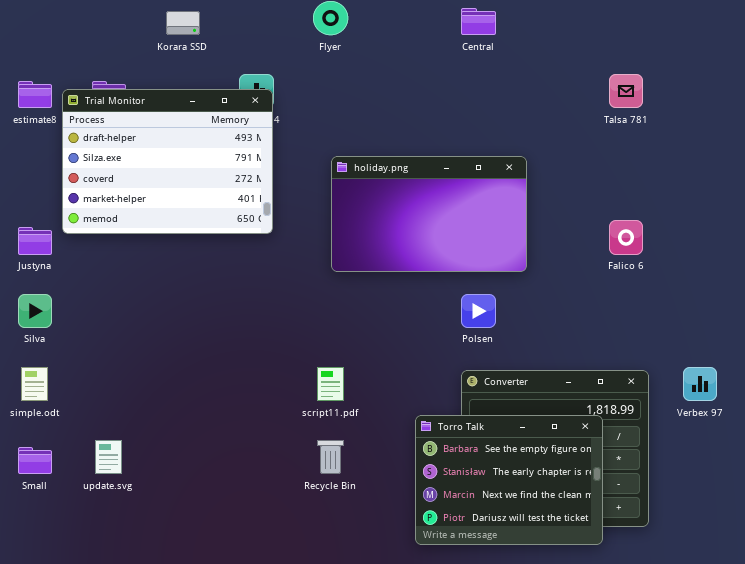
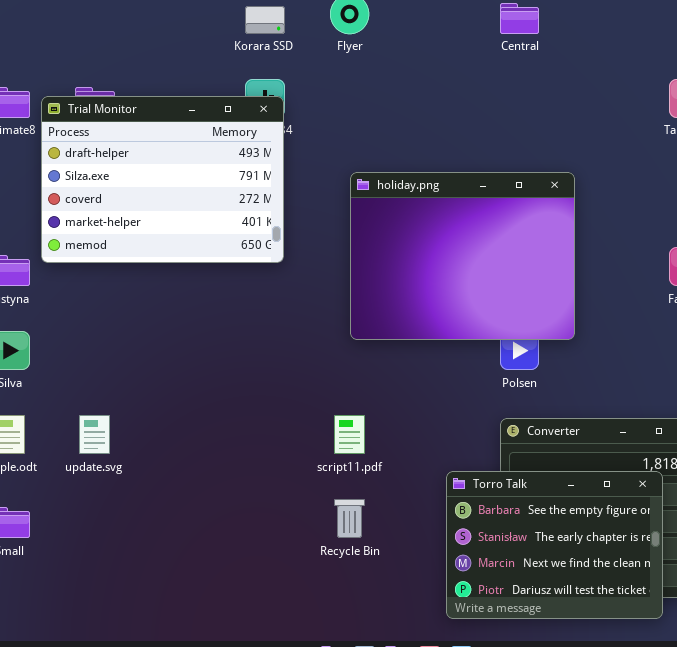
Korara SSD: [166,11,200,35] -> [245,6,285,34], moved
holiday.png: [331,156,527,272] -> [350,172,575,340], resized
update.svg: [95,440,122,474] -> [79,415,110,454], moved

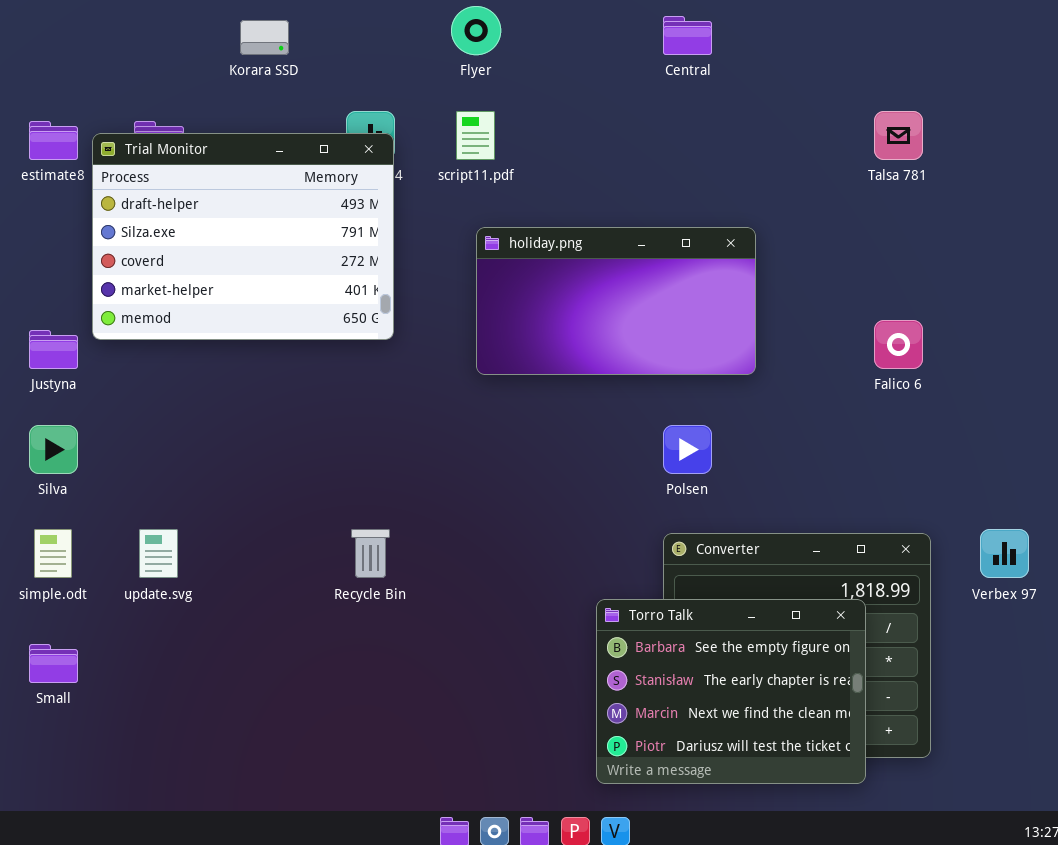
Korara SSD: [245,6,285,34] -> [240,20,289,55], moved
holiday.png: [350,172,575,340] -> [476,227,756,375], resized
script11.pdf: [334,415,365,454] -> [456,111,495,160], moved
Recycle Bin: [334,499,365,538] -> [351,529,390,578], moved

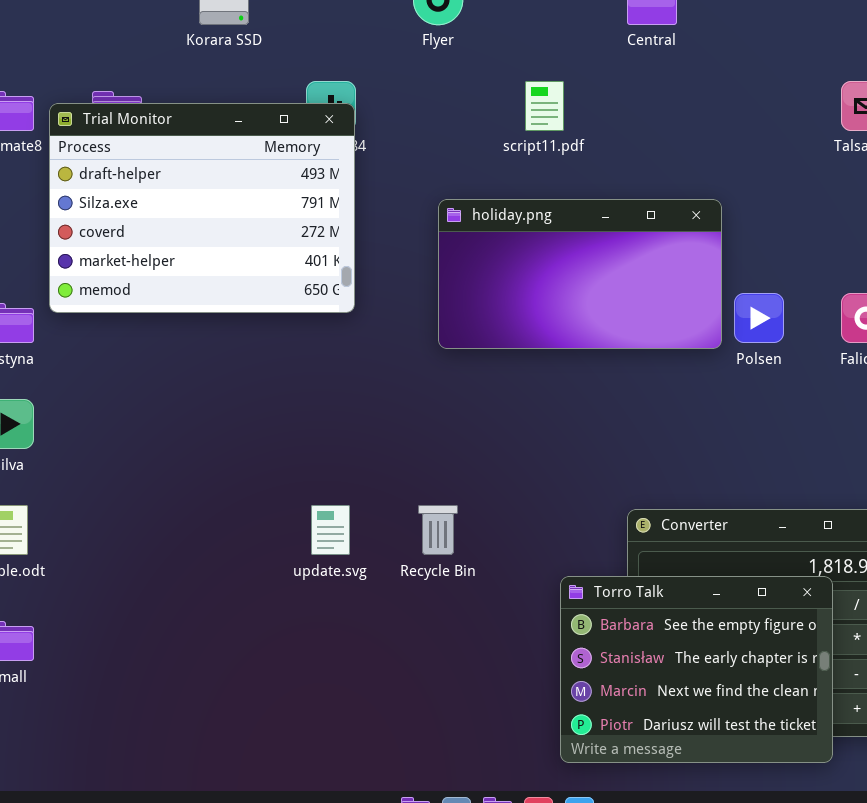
script11.pdf: [456,111,495,160] -> [525,81,564,131], moved
Polsen: [663,425,712,474] -> [734,293,784,343], moved
update.svg: [139,529,178,578] -> [311,505,350,555], moved
Recycle Bin: [351,529,390,578] -> [418,505,458,555], moved

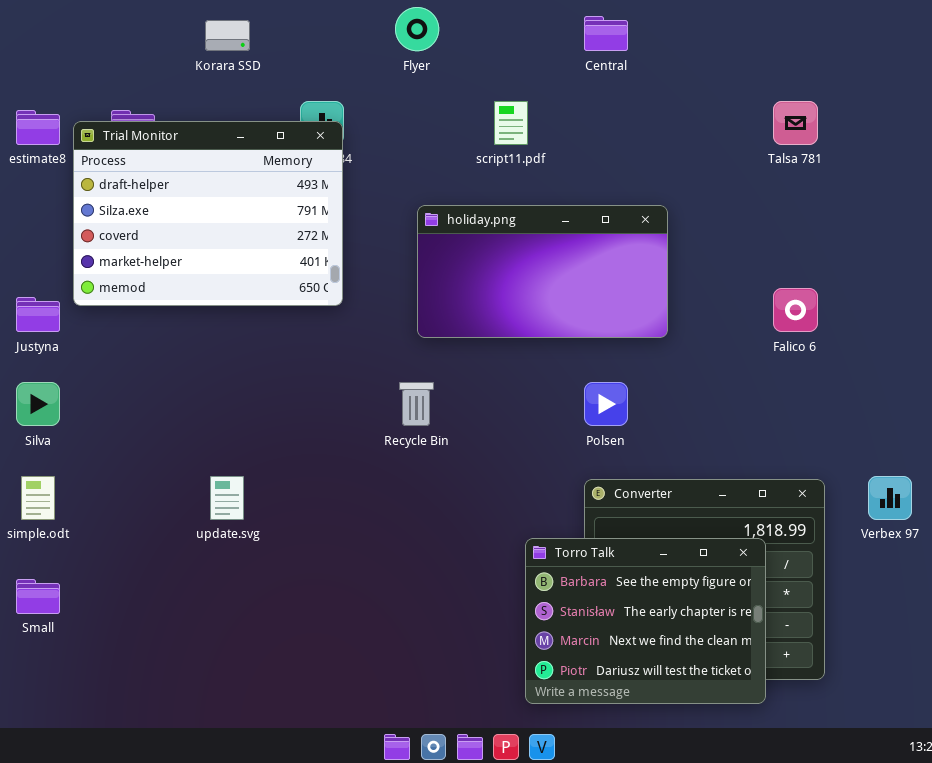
Polsen: [734,293,784,343] -> [584,382,628,426], moved
update.svg: [311,505,350,555] -> [210,476,244,520], moved
Recycle Bin: [418,505,458,555] -> [399,382,434,426], moved

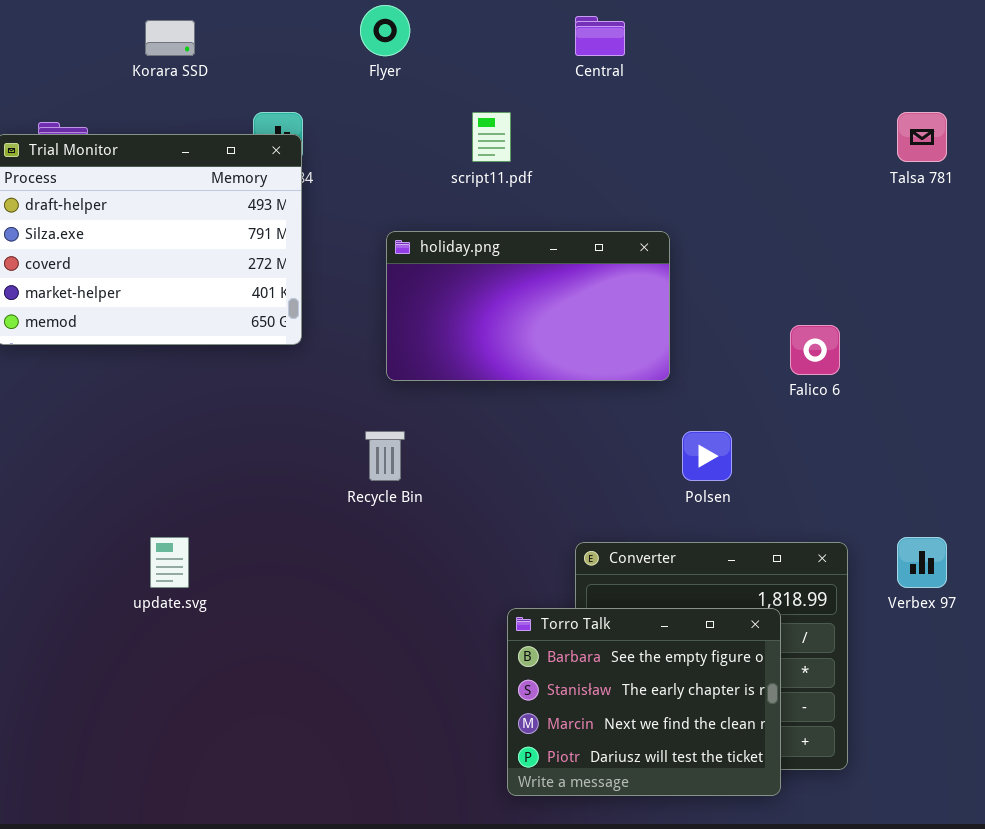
Talsa 781: [773,101,818,145] -> [897,112,947,162], moved
Polsen: [584,382,628,426] -> [682,431,732,481], moved

